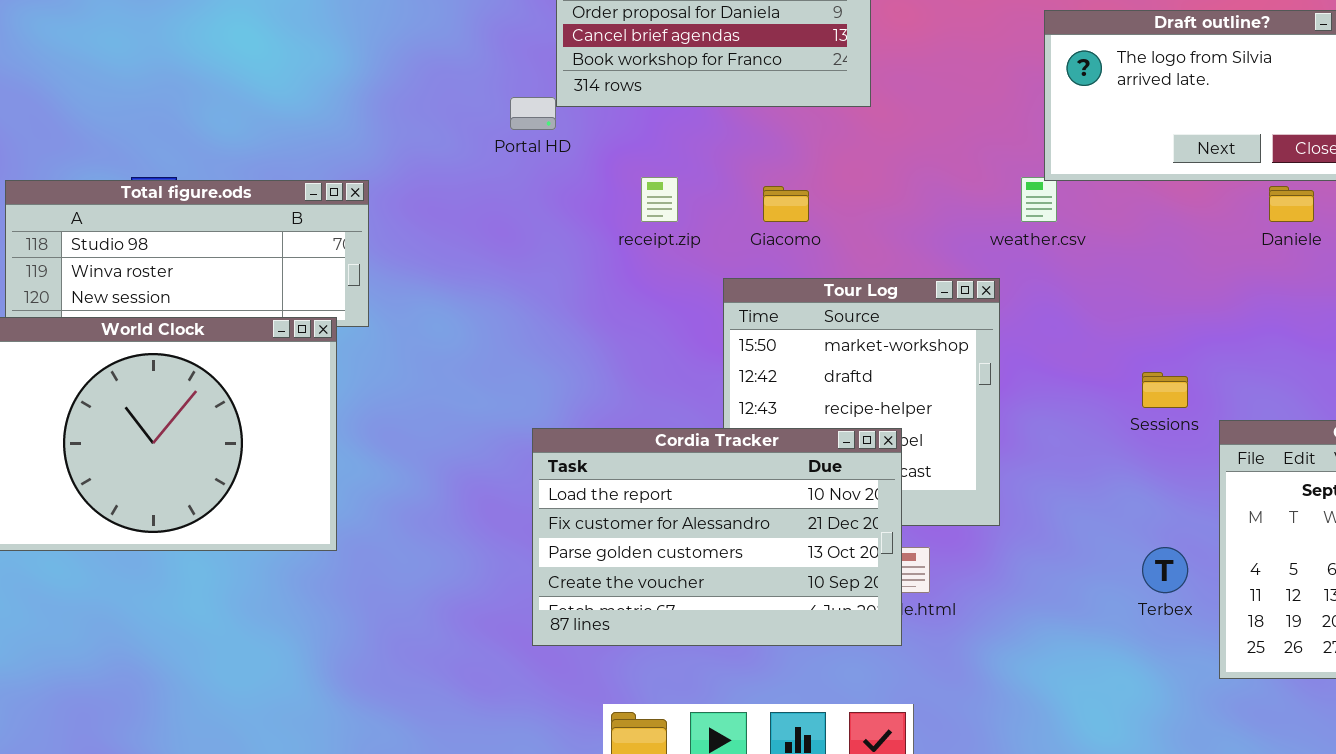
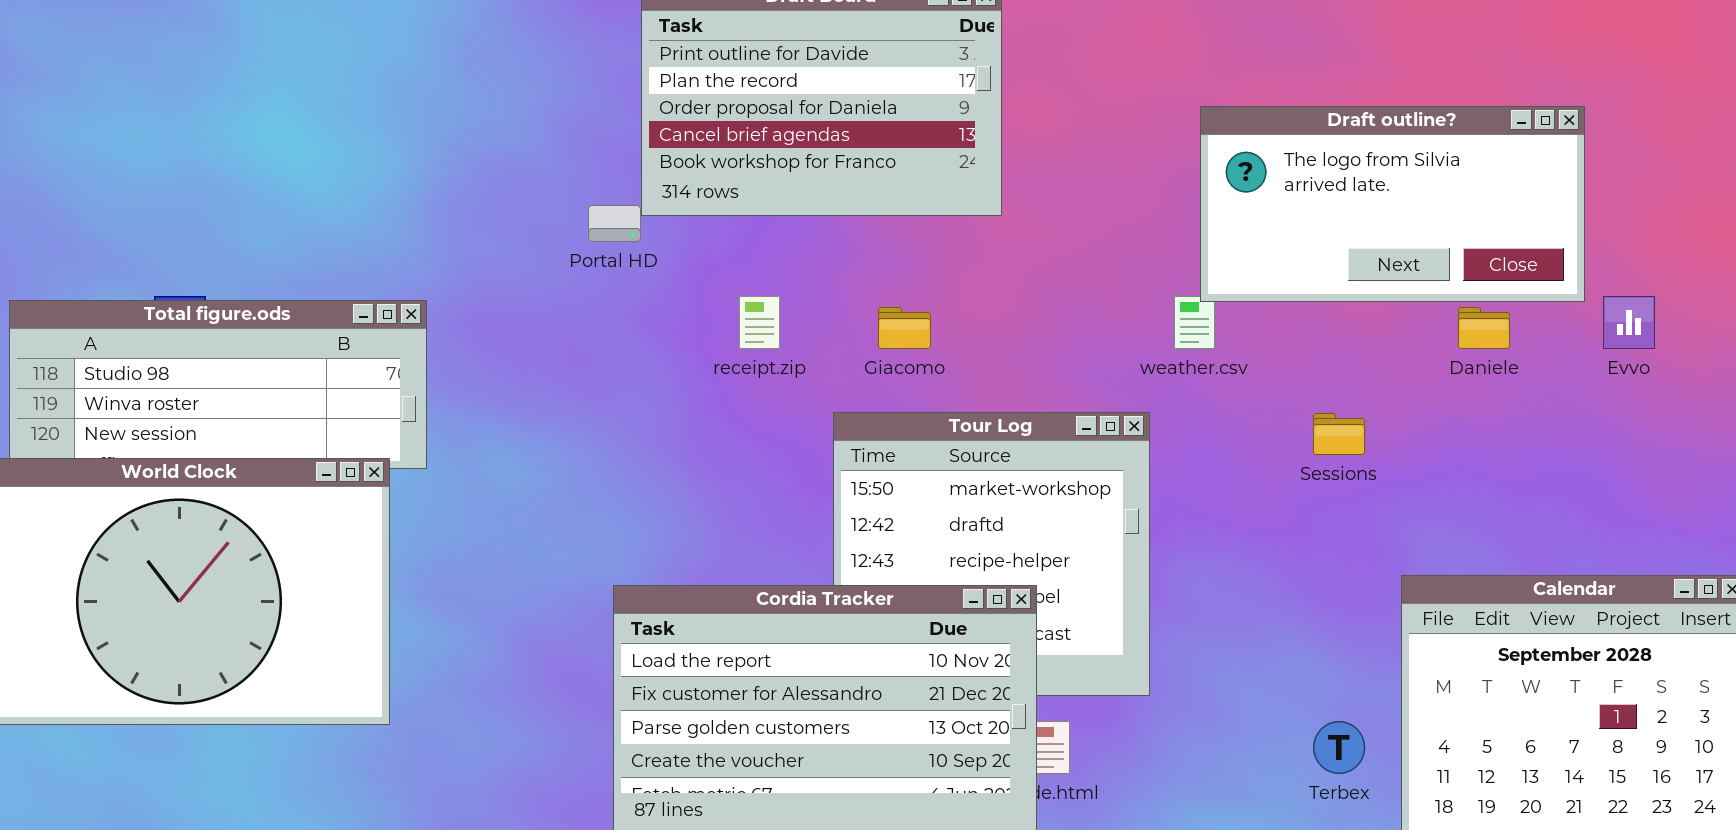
Sessions: [1142,372,1188,408] -> [1313,413,1365,455], moved

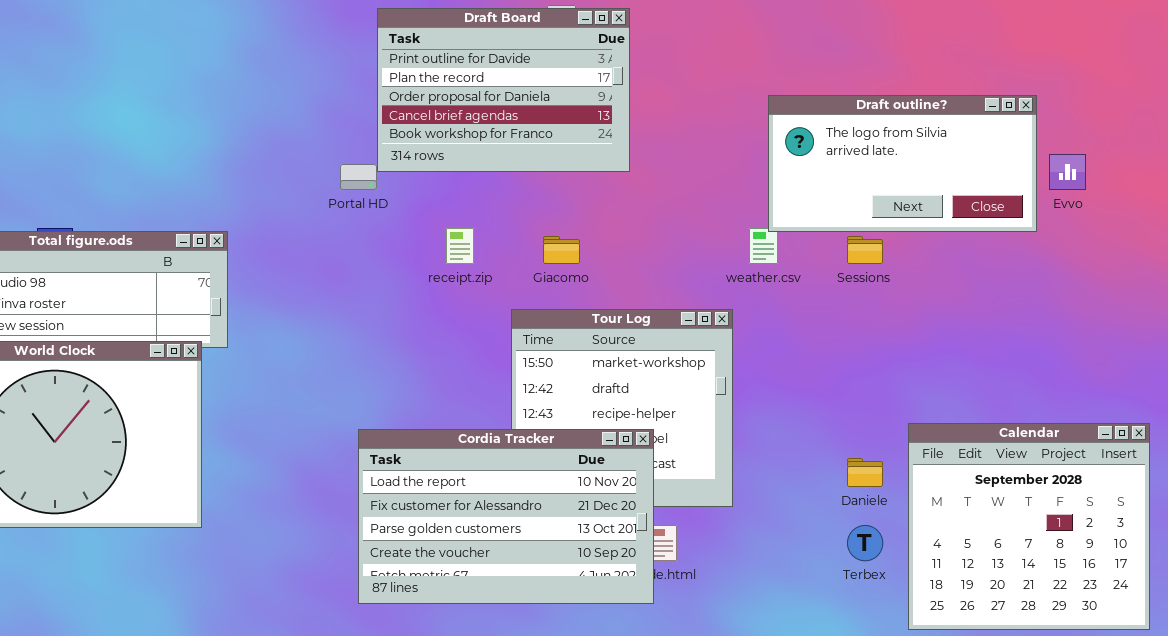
Evvo: [1603,296,1655,349] -> [1049,154,1086,190], moved
Daniele: [1458,307,1510,349] -> [847,458,883,487], moved
Sessions: [1313,413,1365,455] -> [847,236,883,264], moved

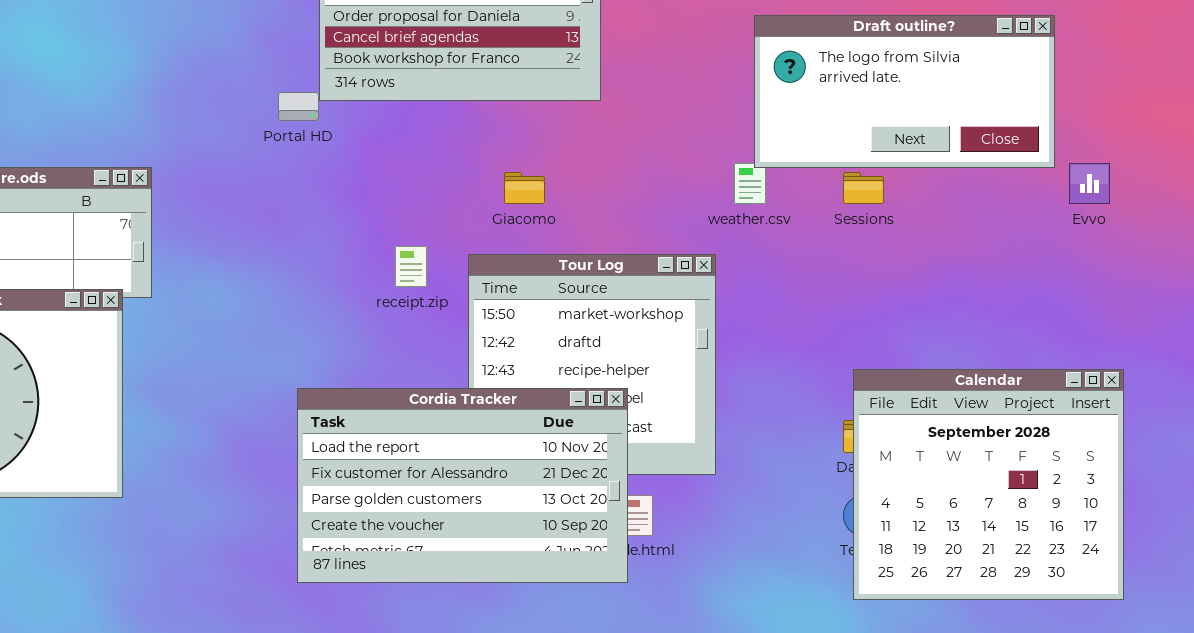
Evvo: [1049,154,1086,190] -> [1069,163,1110,204], moved
receipt.zip: [446,228,474,264] -> [395,246,427,287], moved
Calendar: [908,423,1150,630] -> [853,369,1124,600], moved

